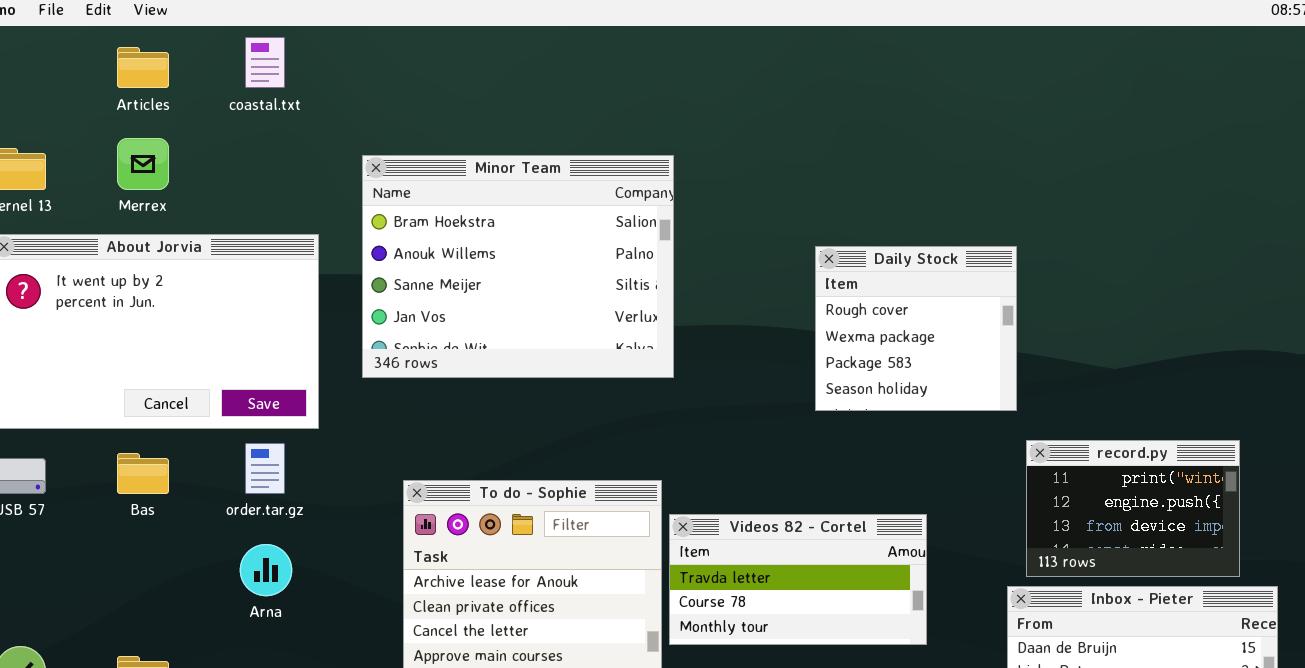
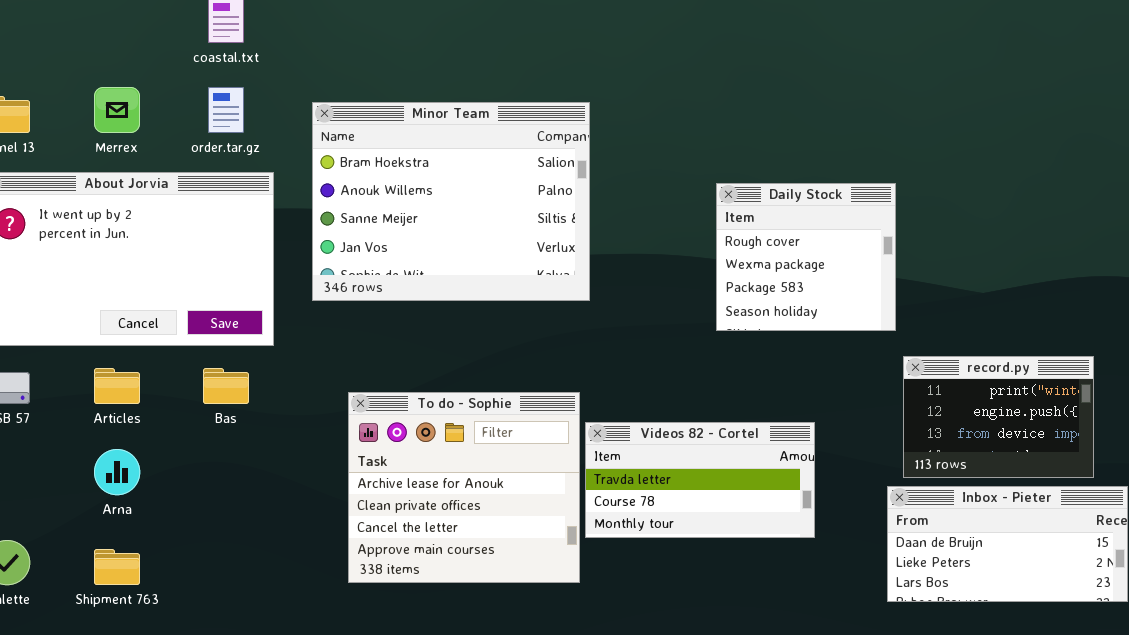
Articles: [117,47,169,88] -> [94,368,140,404], moved
order.tar.gz: [245,443,285,494] -> [208,87,244,133], moved
Bas: [117,453,169,494] -> [203,368,249,404], moved
Arna: [240,544,292,596] -> [94,449,140,495], moved

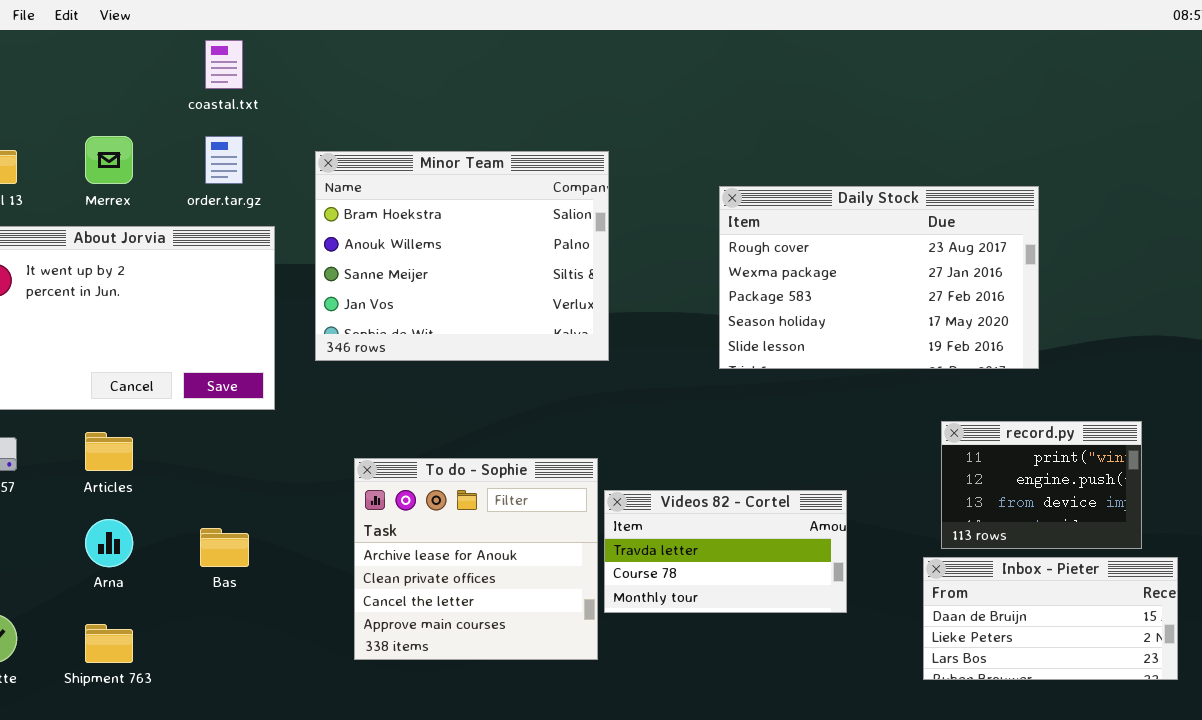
Daily Stock: [716,183,896,331] -> [719,186,1039,369], moved, resized
Bas: [203,368,249,404] -> [200,528,249,567], moved

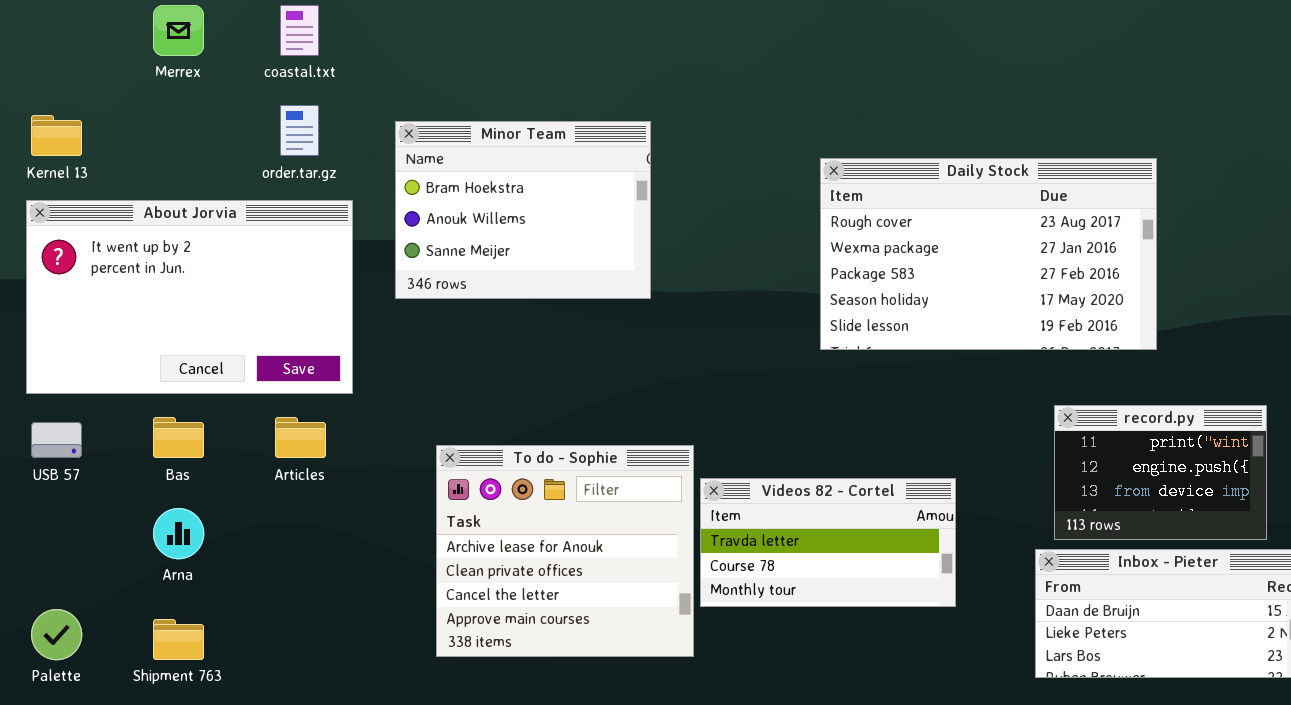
Merrex: [85,136,133,184] -> [153,5,204,56], moved
Minor Team: [315,151,609,361] -> [395,121,651,299], resized
Articles: [85,432,133,471] -> [275,417,326,458], moved
Bas: [200,528,249,567] -> [153,417,204,458], moved

